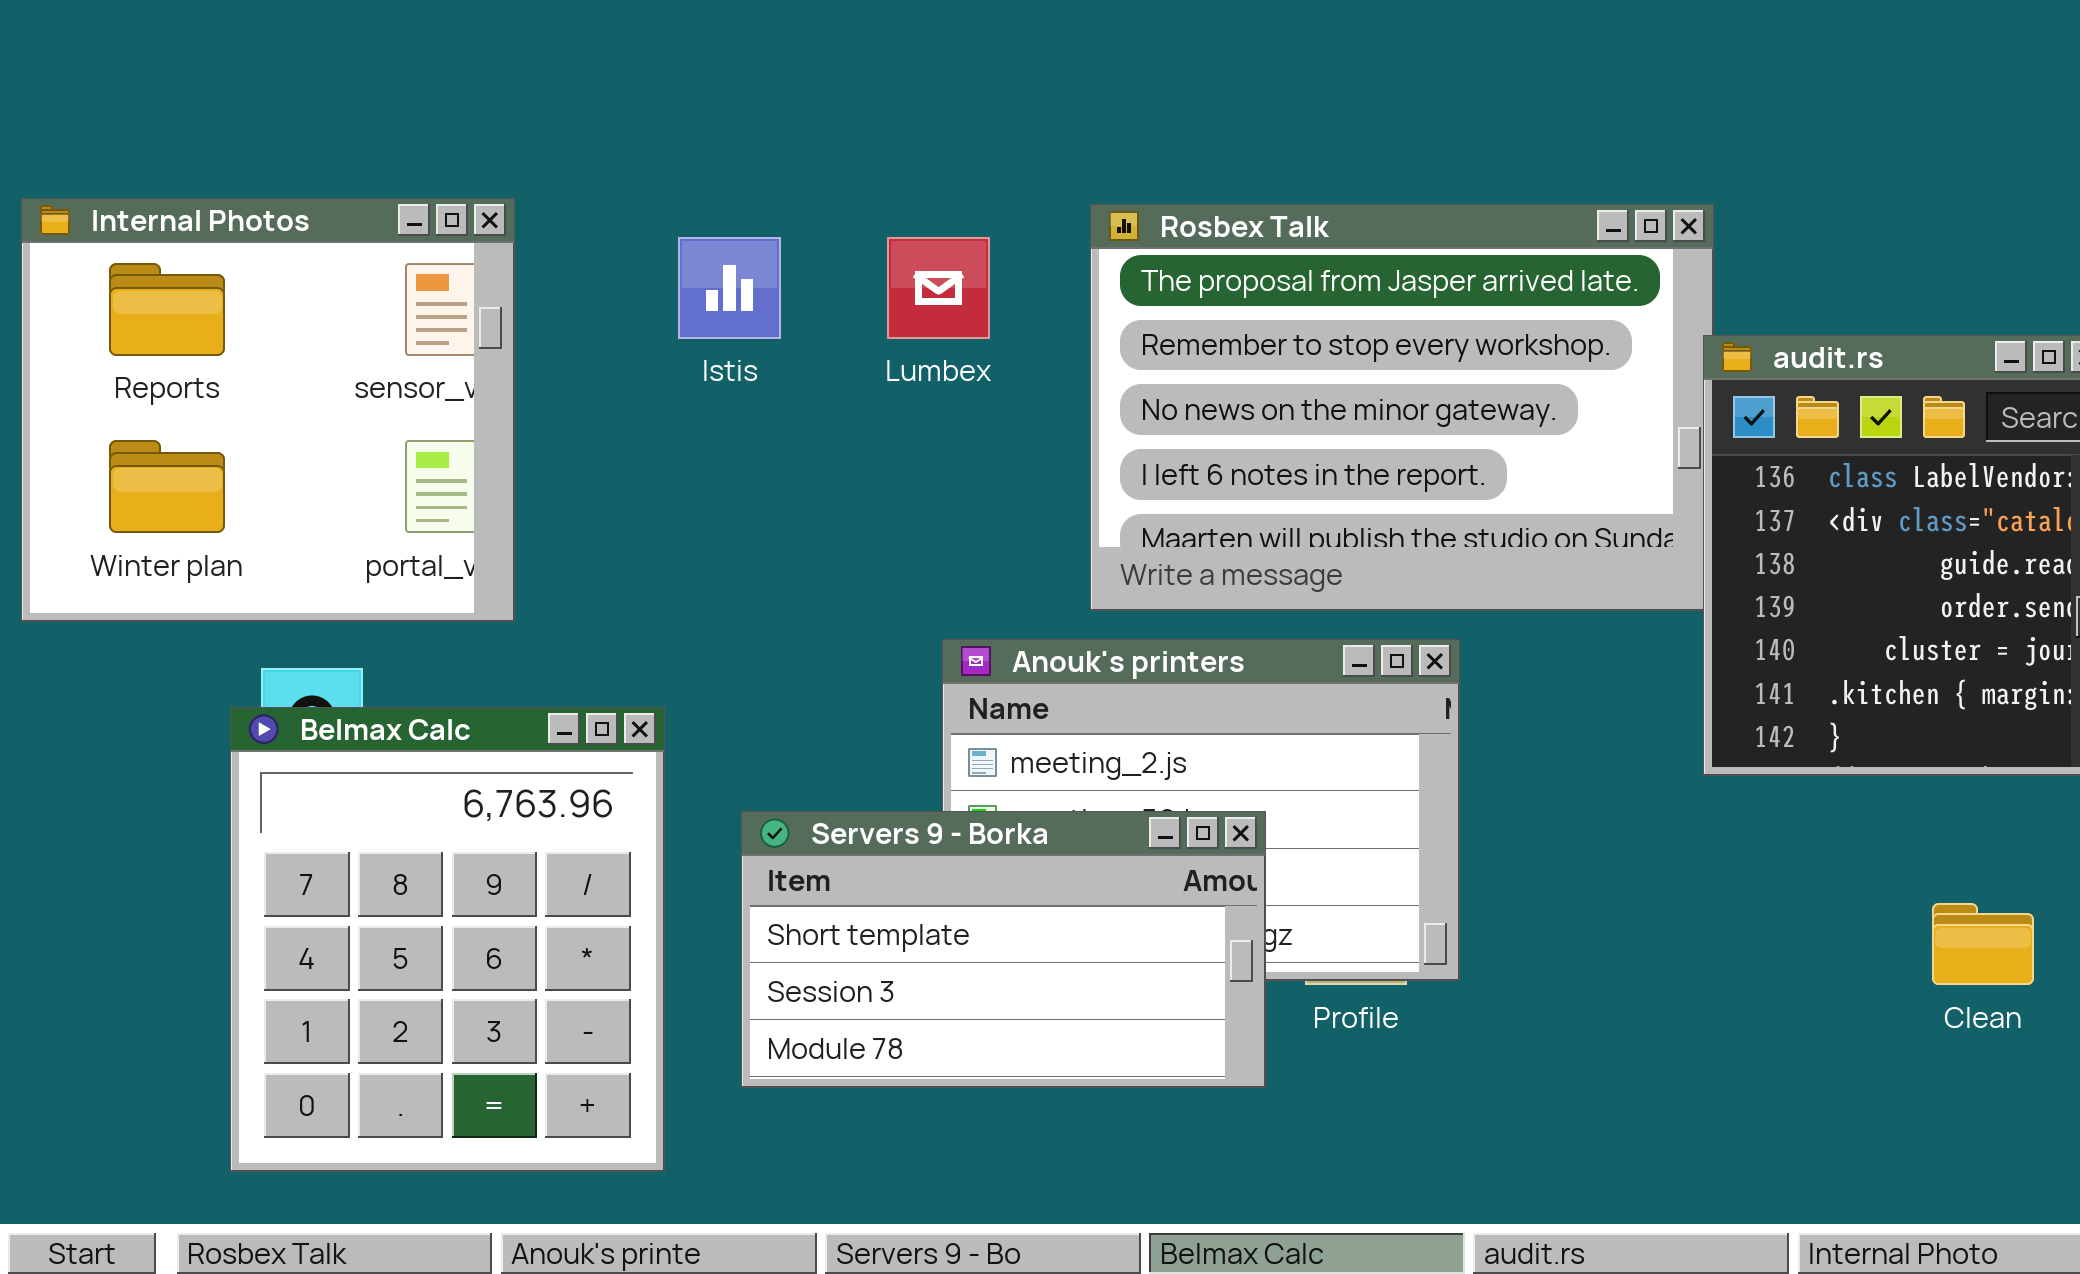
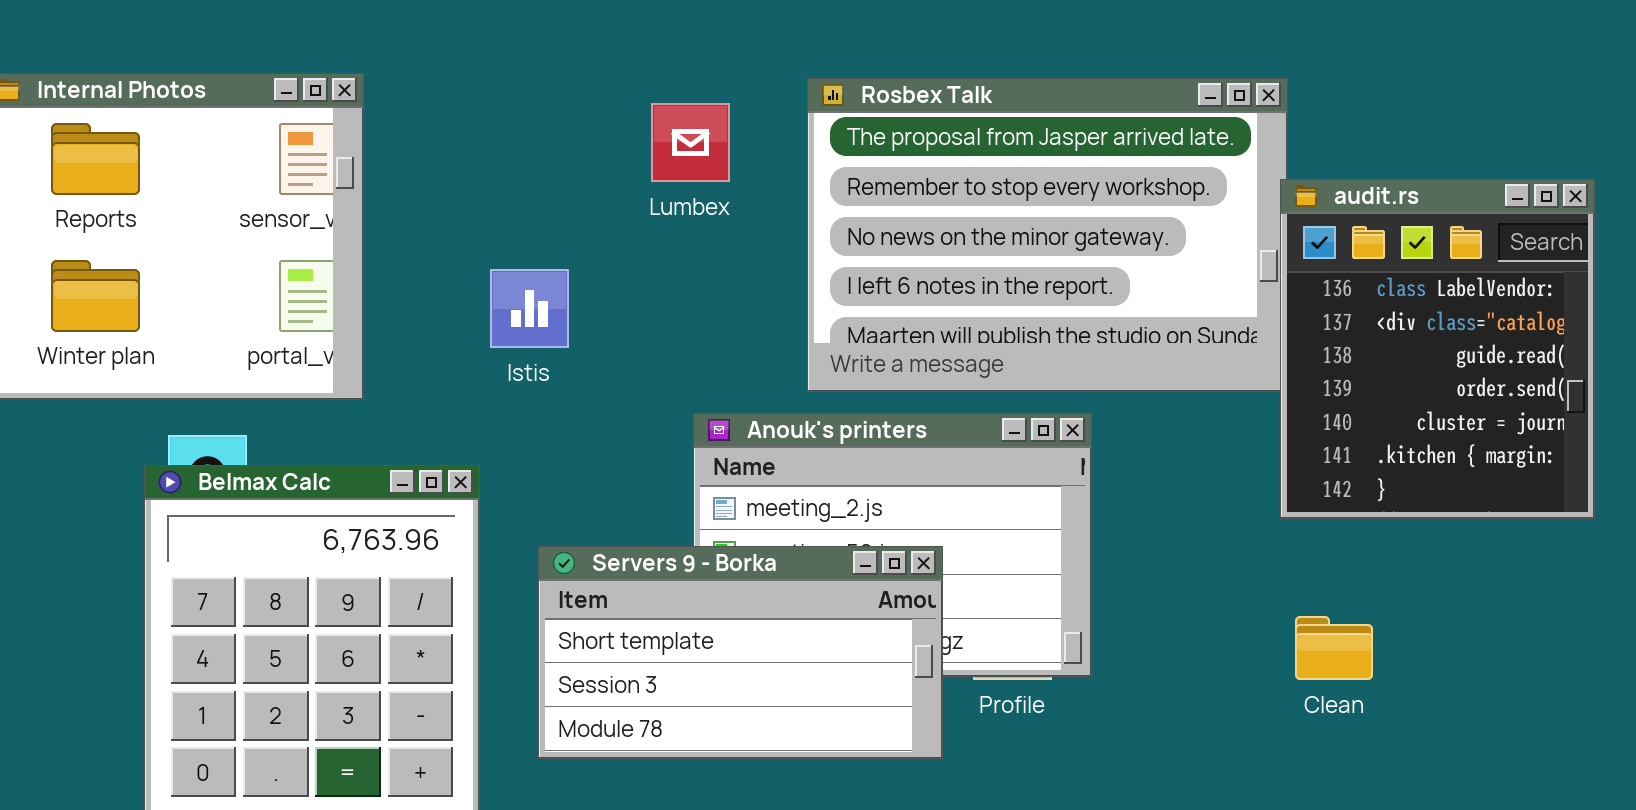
Istis: [678,237,781,339] -> [490,269,569,348], moved
Clean: [1932,903,2034,985] -> [1295,616,1373,680], moved

